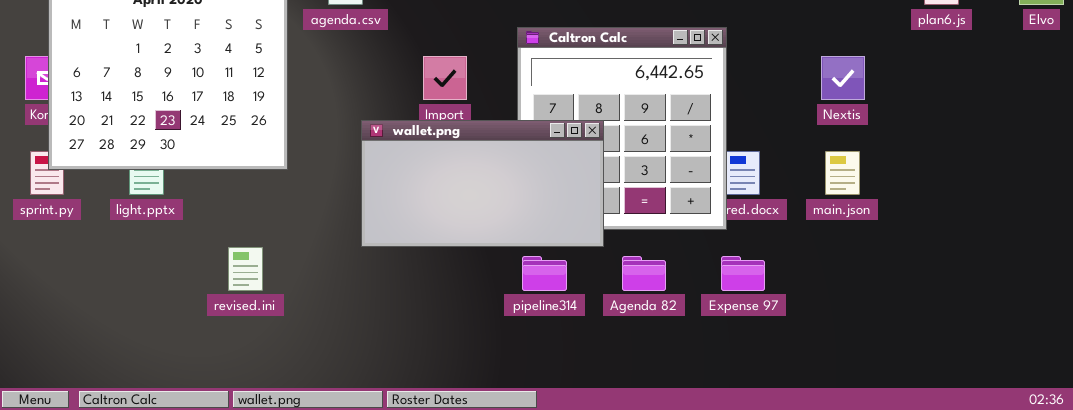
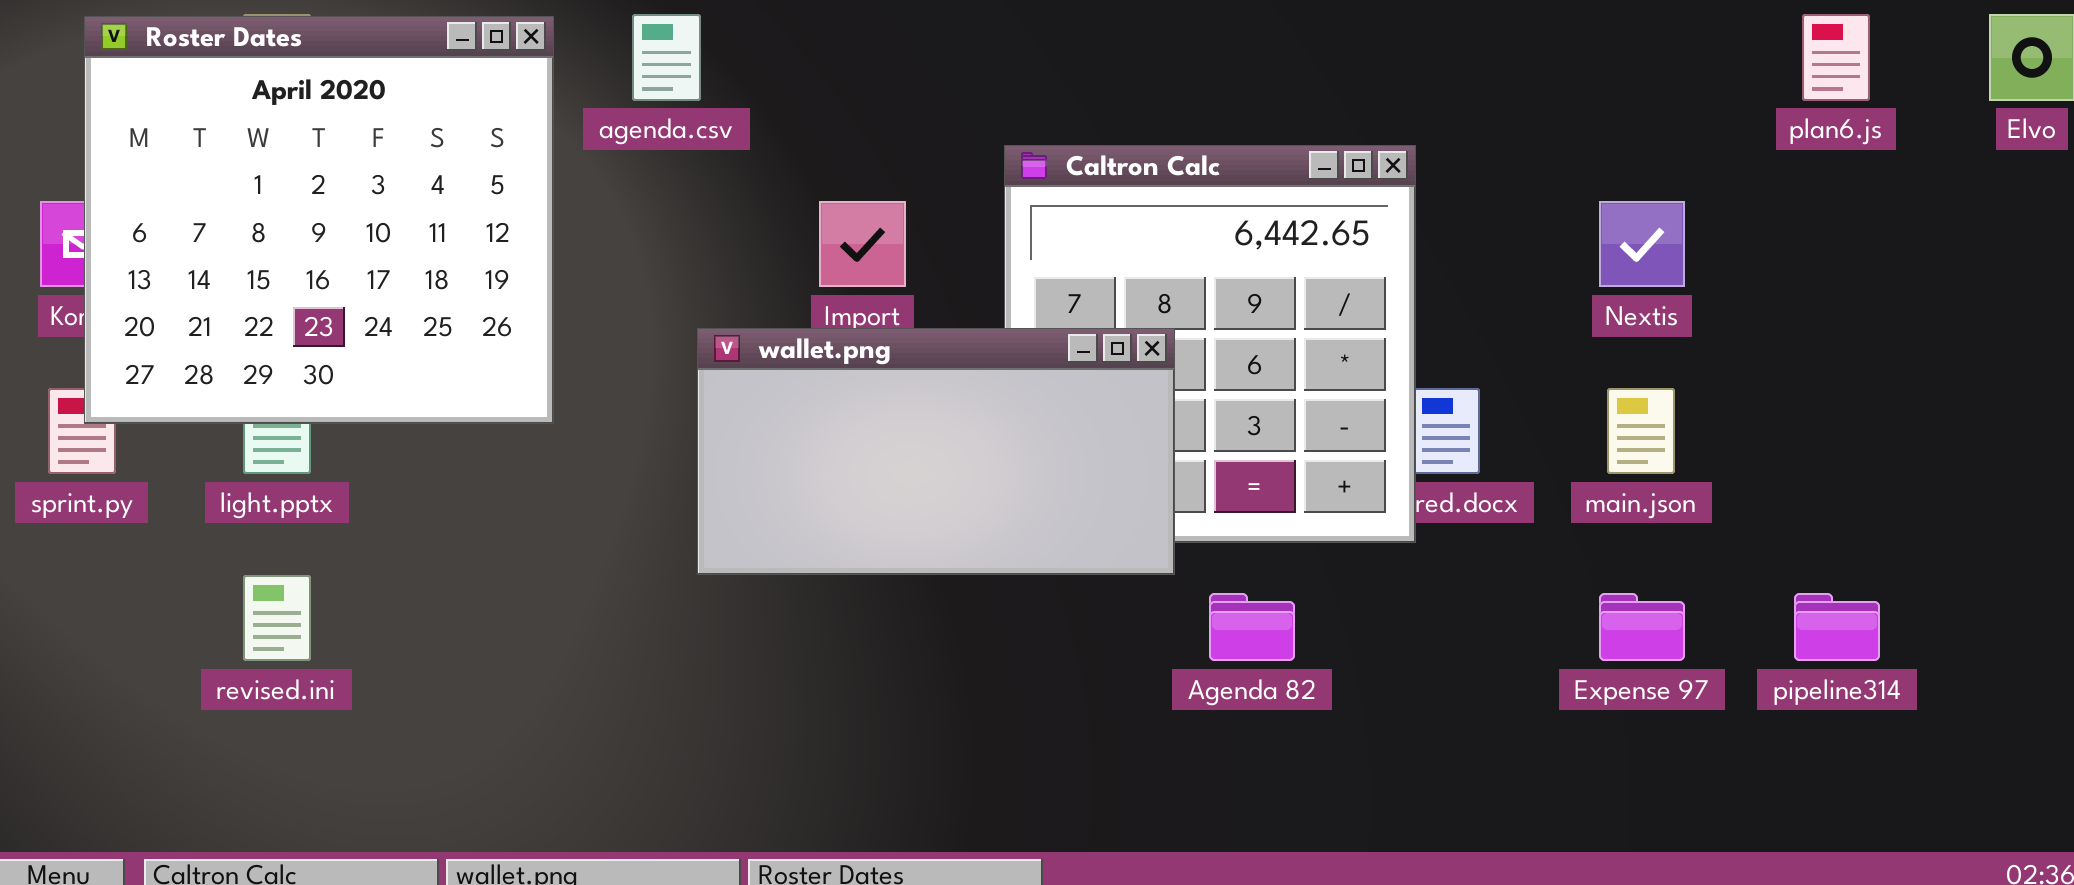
revised.ini: [228,247,263,291] -> [243,575,311,661], moved
pipeline314: [522,256,567,291] -> [1794,593,1880,661], moved
Expense 97: [721,256,765,291] -> [1599,593,1685,661], moved

